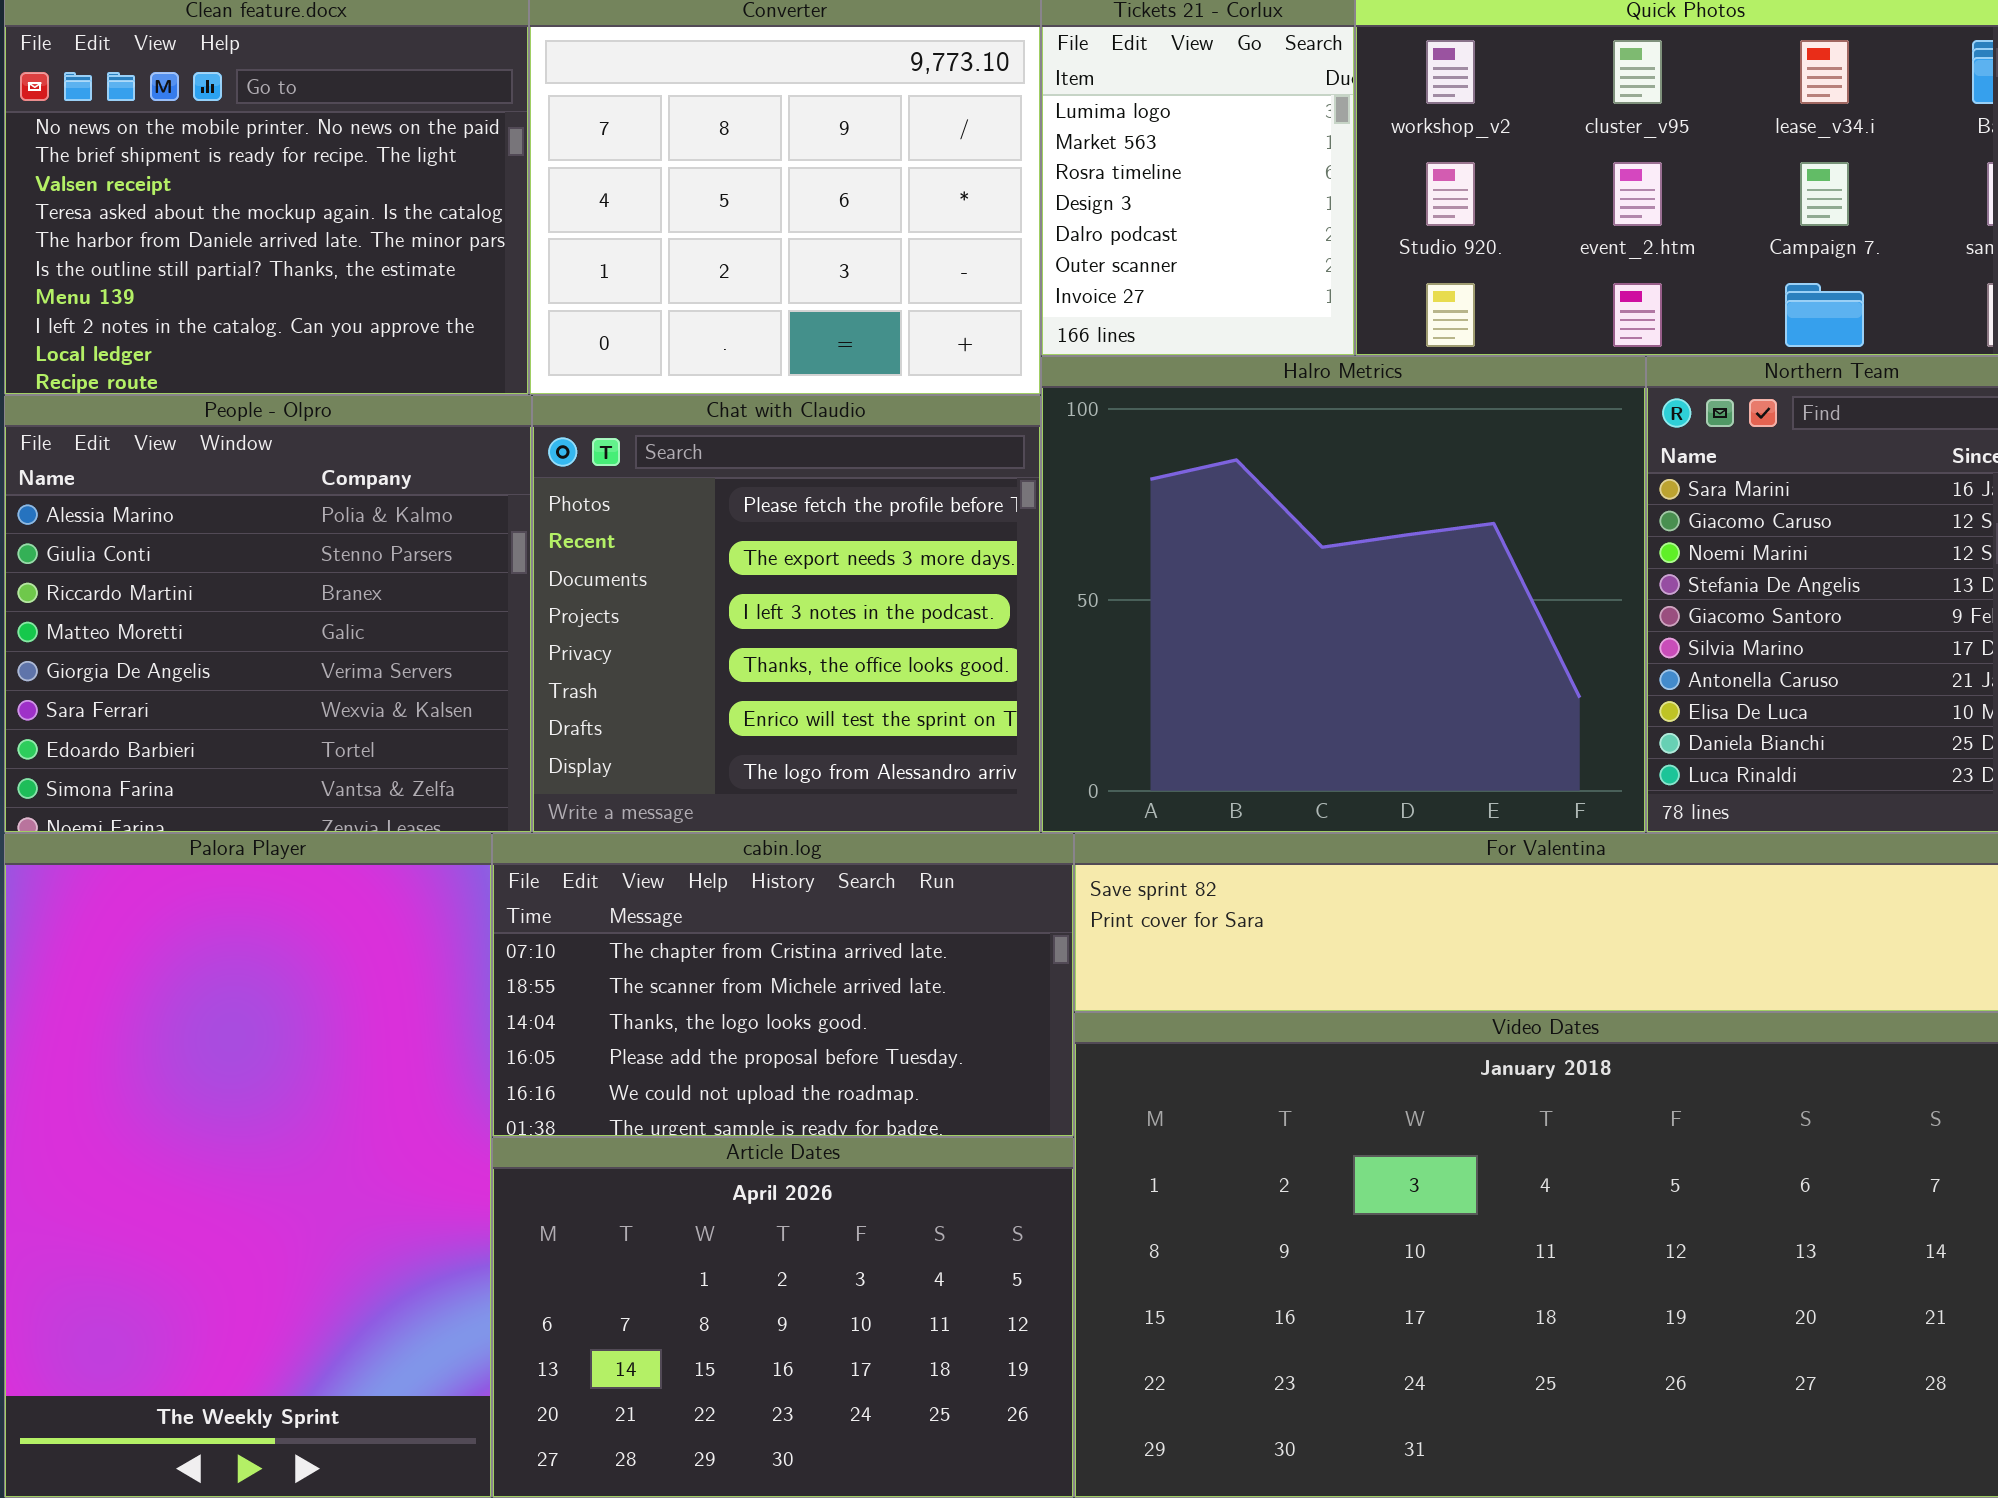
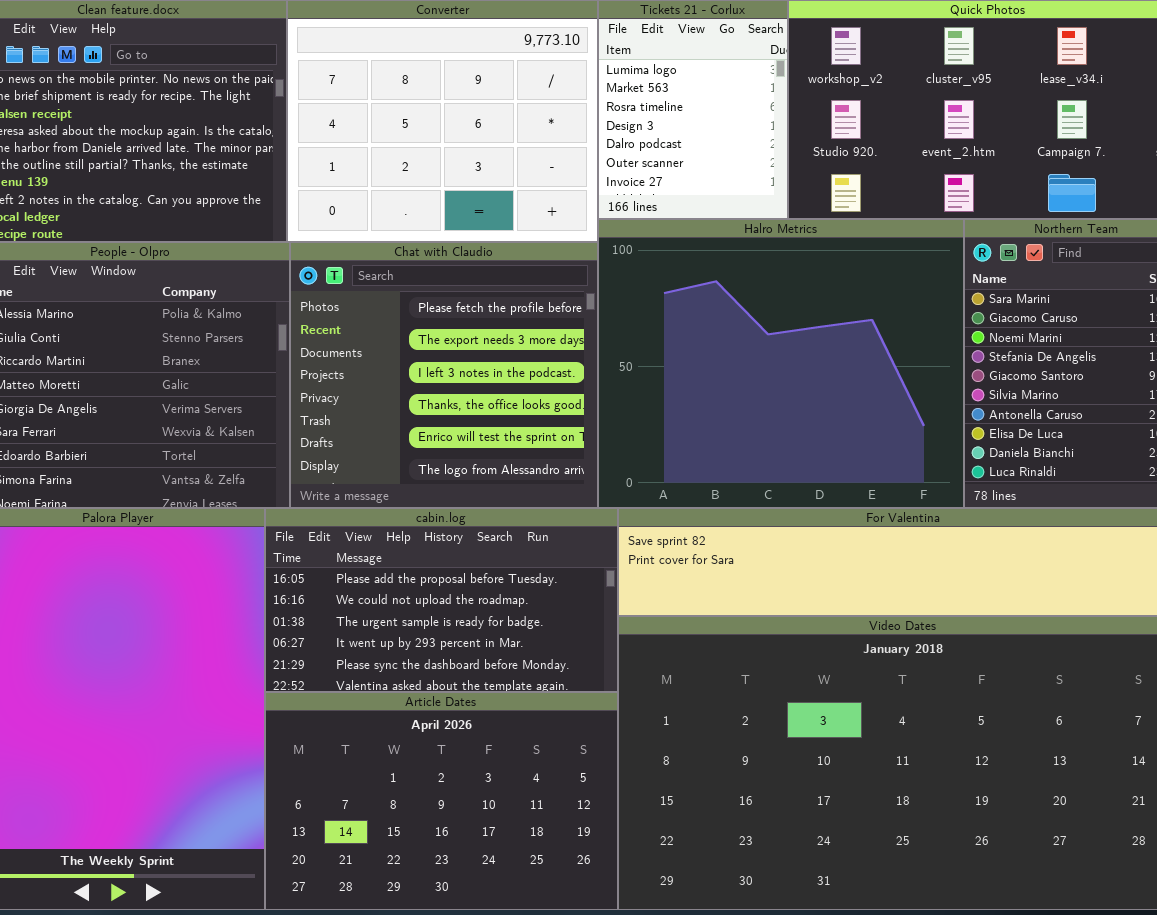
cabin.log: [492,833,1074,1137] -> [265,508,618,692], scrolled down 3 rows

